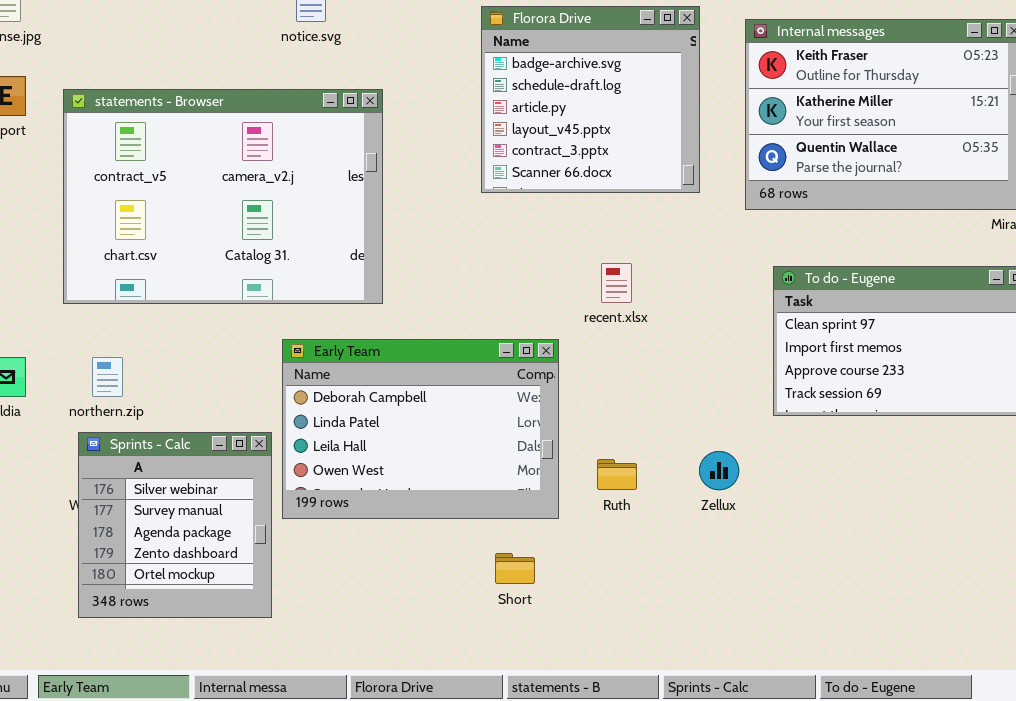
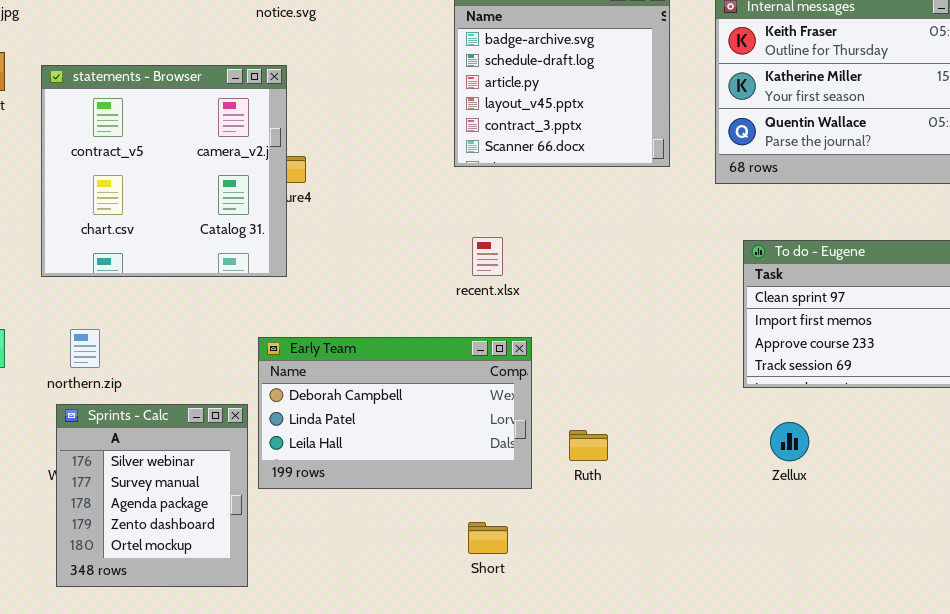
statements - Browser: [63,89,383,304] -> [41,65,287,277], resized
recent.xlsx: [601,263,632,303] -> [472,237,503,276], moved
Early Team: [282,339,559,519] -> [258,337,532,489], resized
Zellux: [699,451,739,490] -> [770,422,809,461], moved

